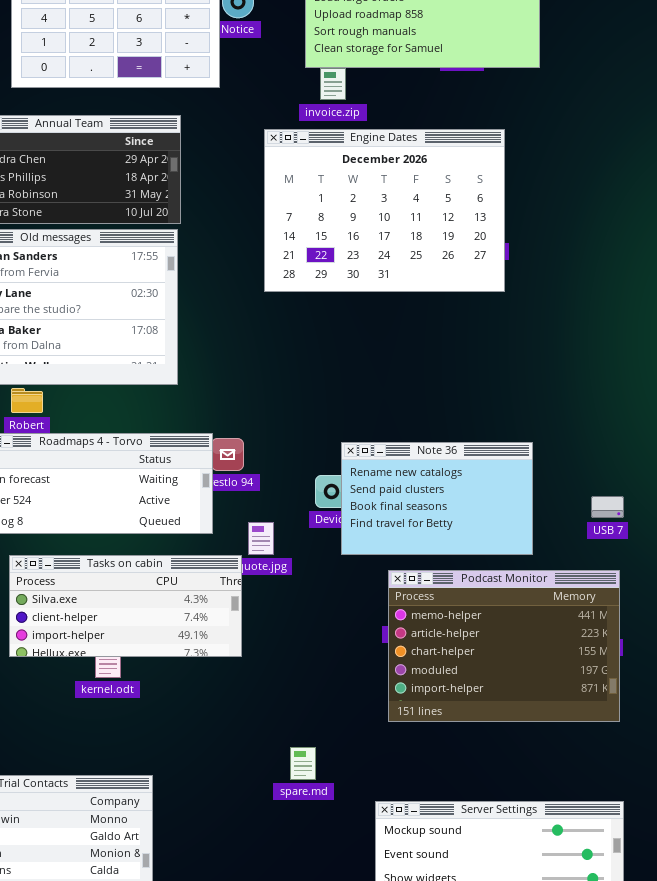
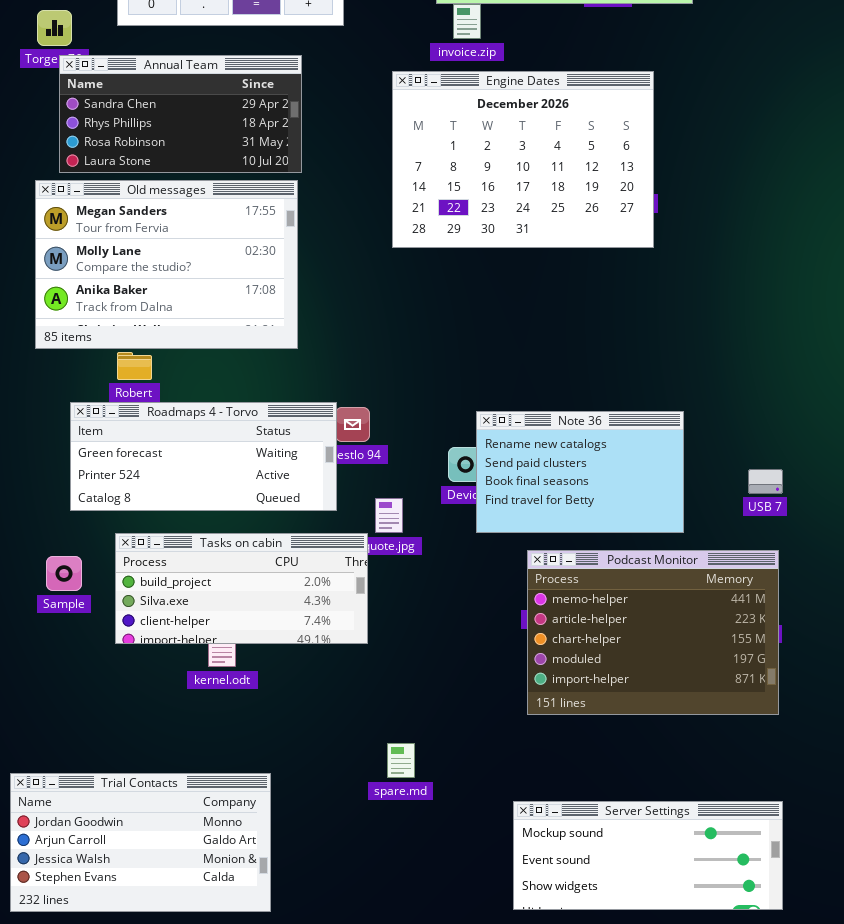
Tasks on cabin: [9,555,242,657] -> [115,533,368,644], scrolled up 1 row
spare.md: [290,747,316,780] -> [387,743,415,778], moved

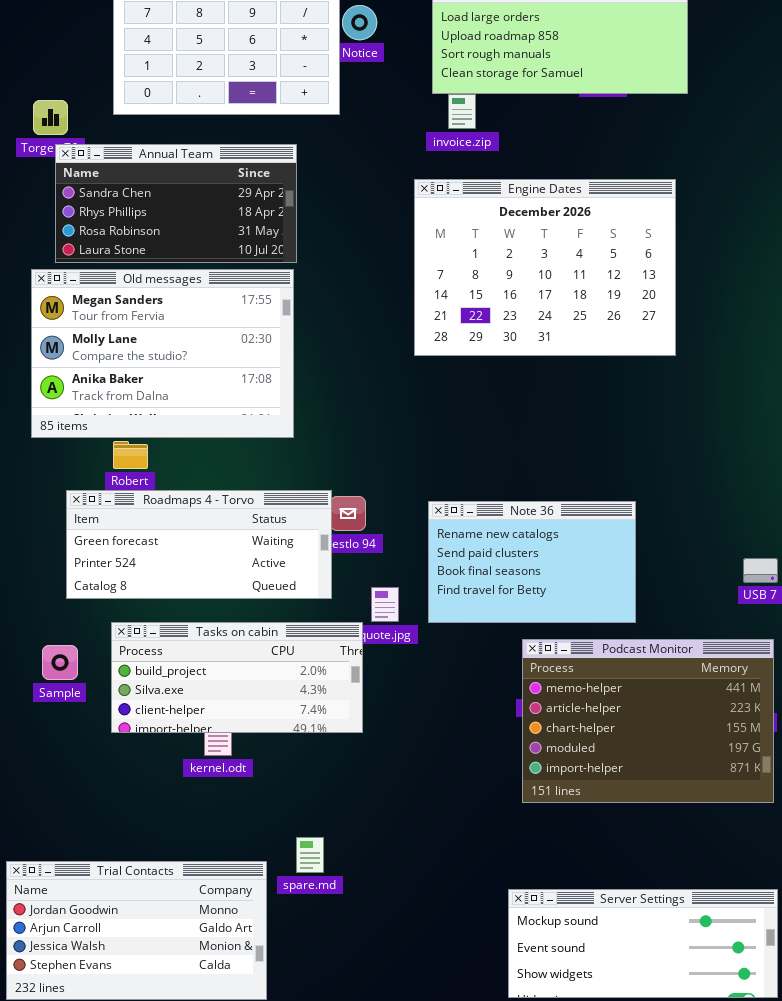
Engine Dates: [392,71,654,248] -> [414,179,676,356], moved
Note 36: [476,411,684,533] -> [428,501,636,623], moved
spare.md: [387,743,415,778] -> [296,837,324,873], moved

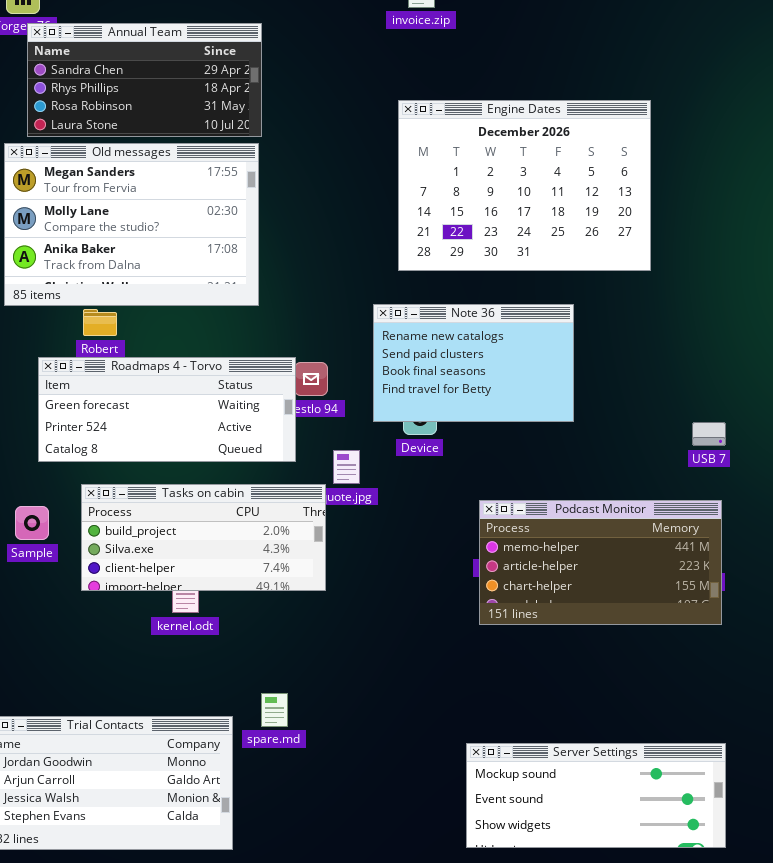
Engine Dates: [414,179,676,356] -> [398,100,651,271], moved
Note 36: [428,501,636,623] -> [373,304,574,422], moved
Podcast Monitor: [522,639,774,803] -> [479,500,722,625], resized

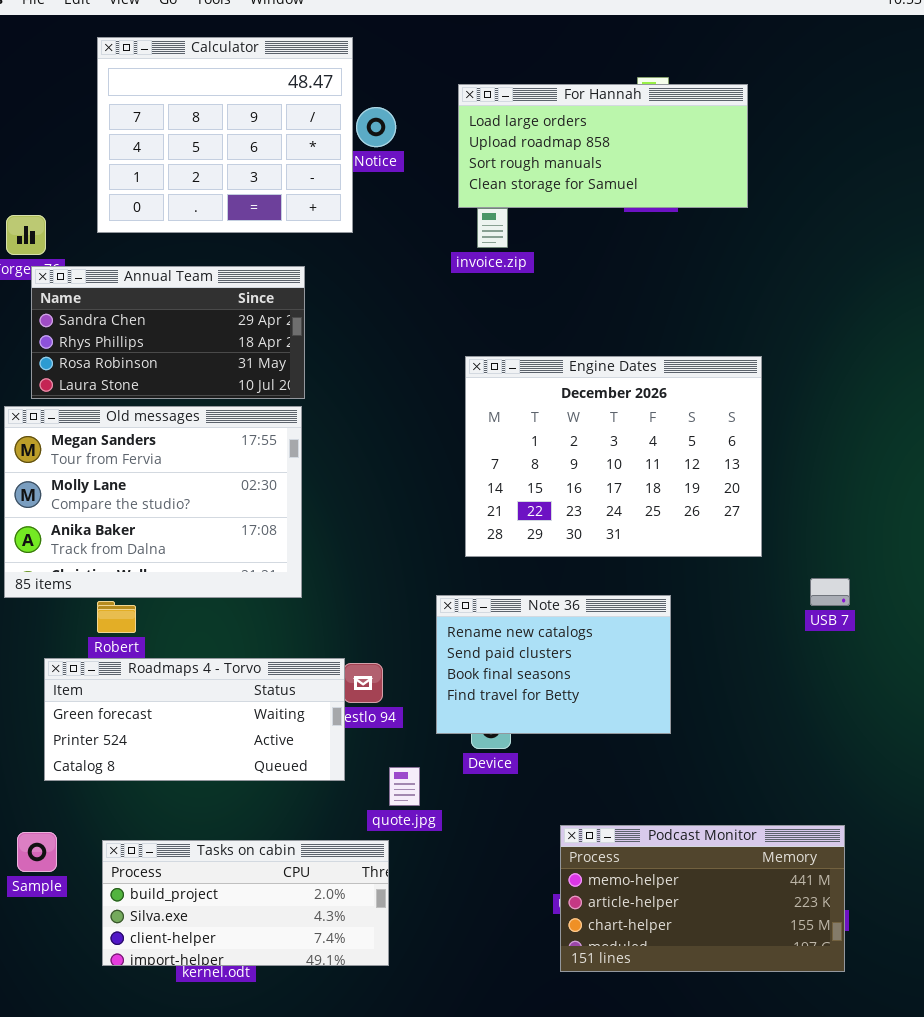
USB 7: [692,422,726,446] -> [810,578,850,606], moved
Tasks on cabin: [81,484,326,591] -> [102,840,389,966], moved

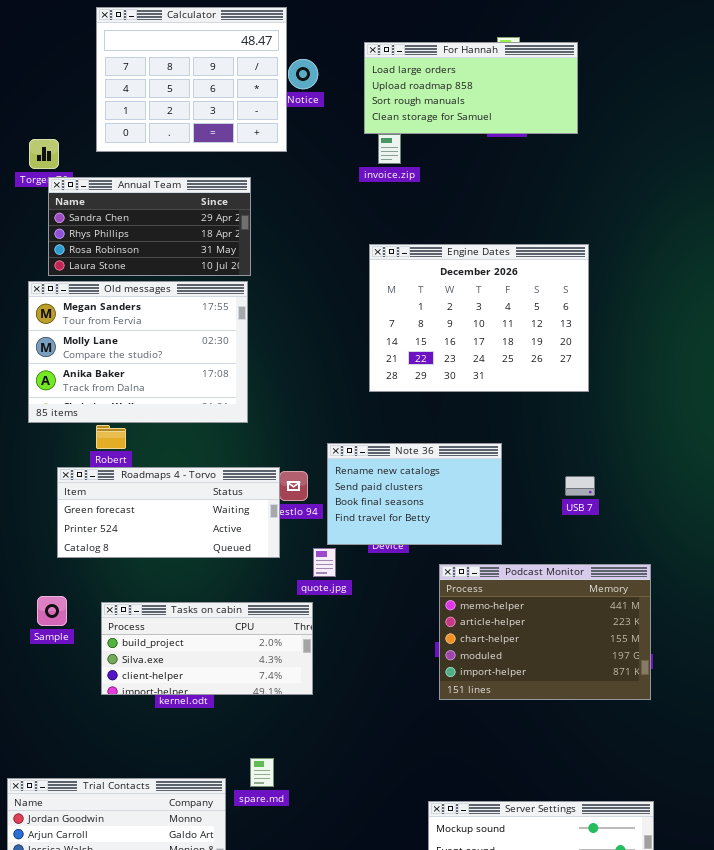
USB 7: [810,578,850,606] -> [565,476,595,496], moved
Note 36: [436,595,671,734] -> [327,443,502,545], moved
Podcast Monitor: [560,825,845,972] -> [439,564,651,700], resized

